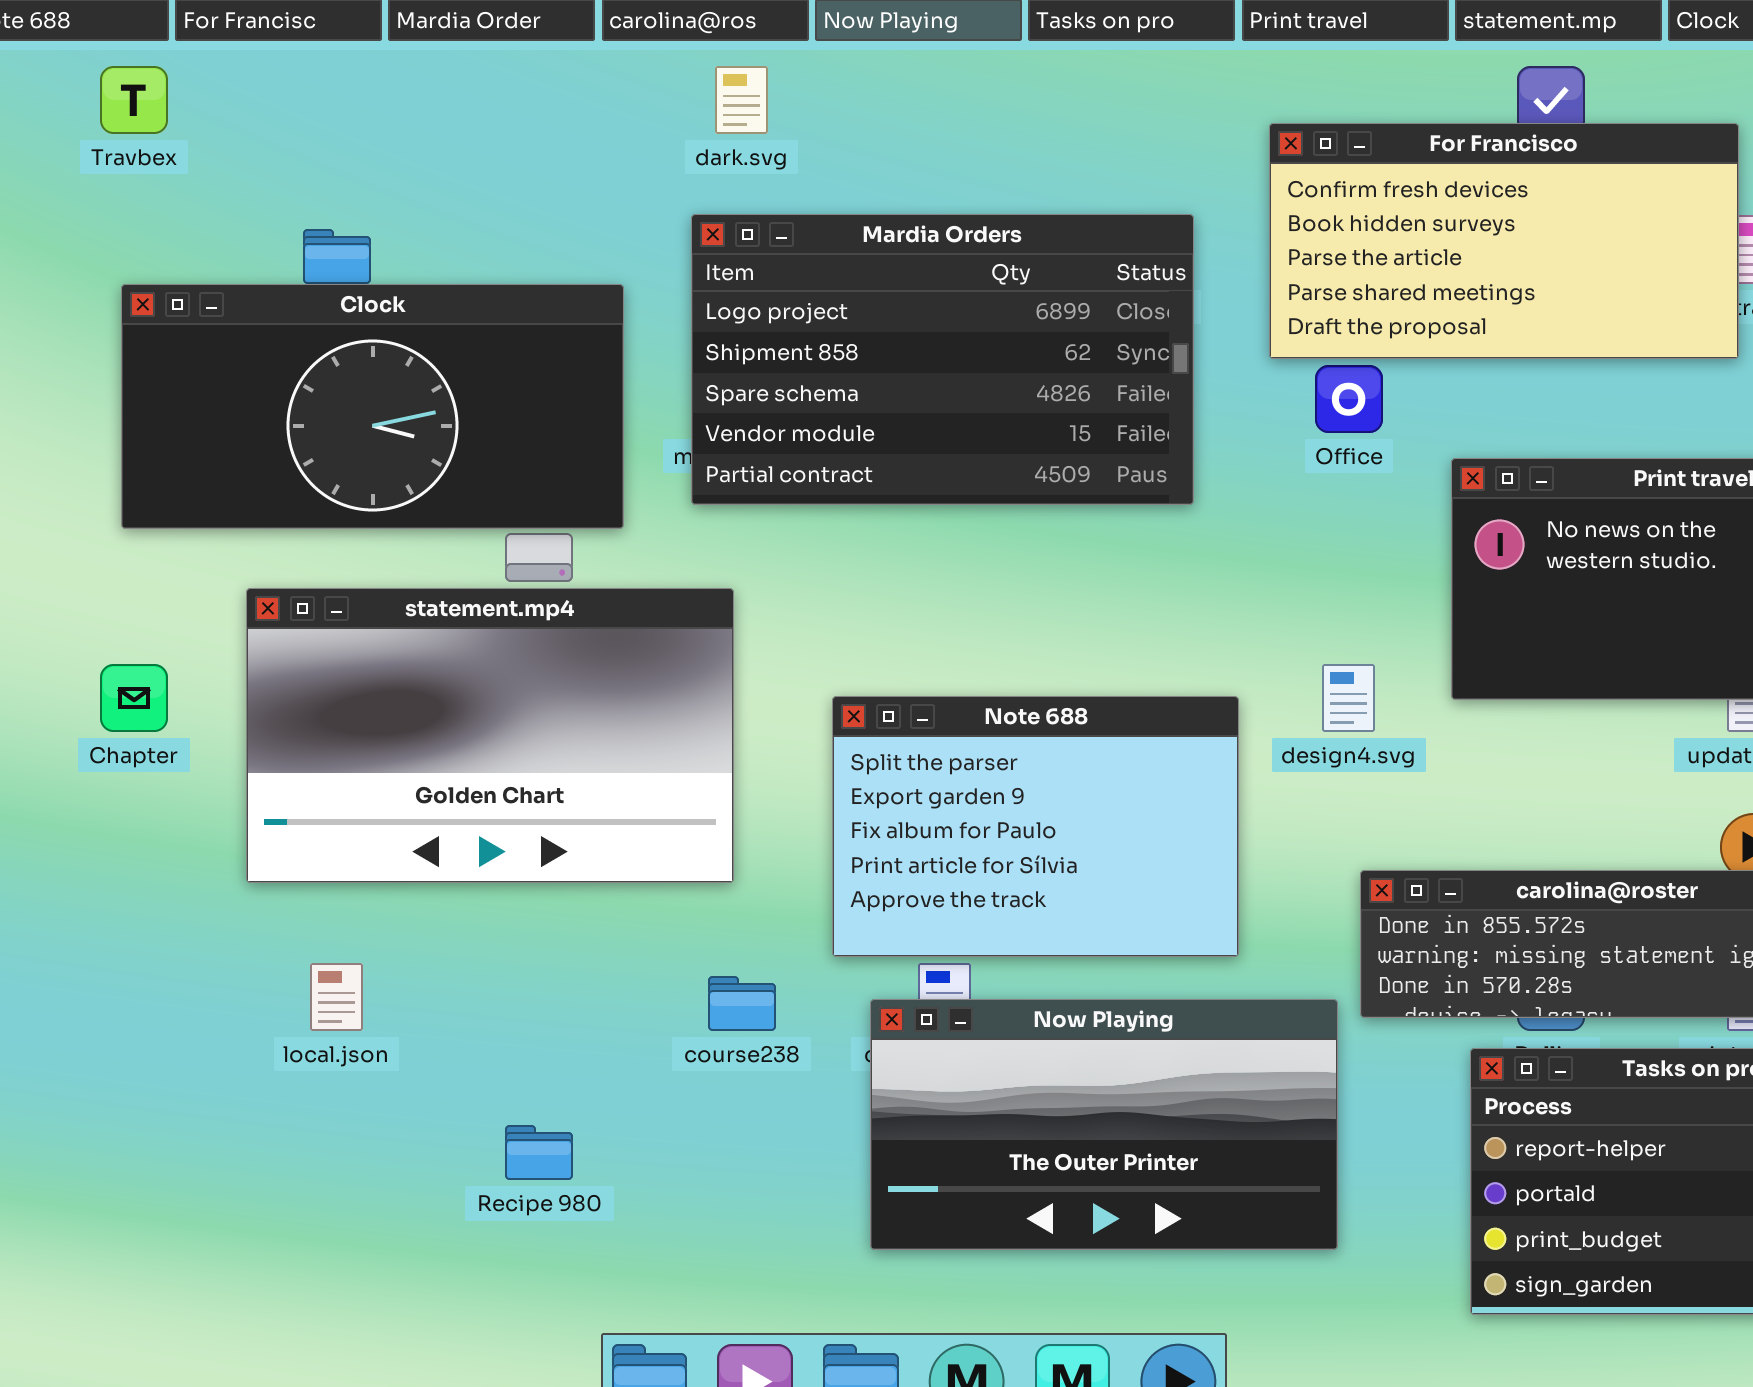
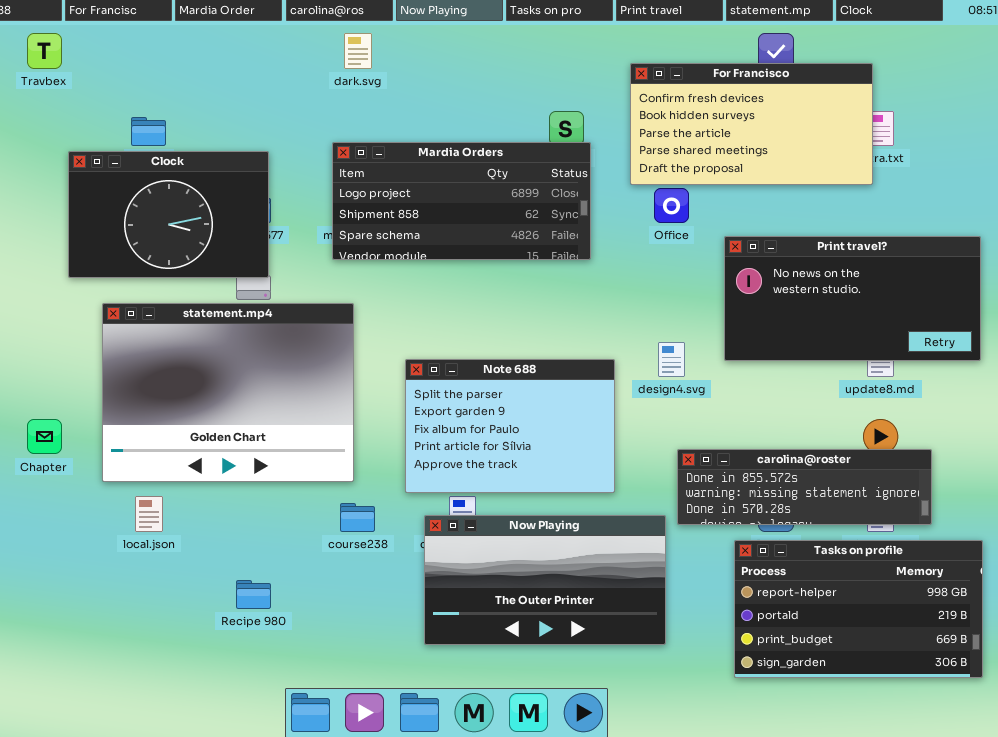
Mardia Orders: [691,214,1194,505] -> [332,142,591,260], resized
Clock: [121,284,624,529] -> [68,151,269,278], moved, resized
statement.mp4: [246,588,734,883] -> [102,303,354,482], resized
Chapter: [100,664,168,732] -> [27,419,62,454], moved

